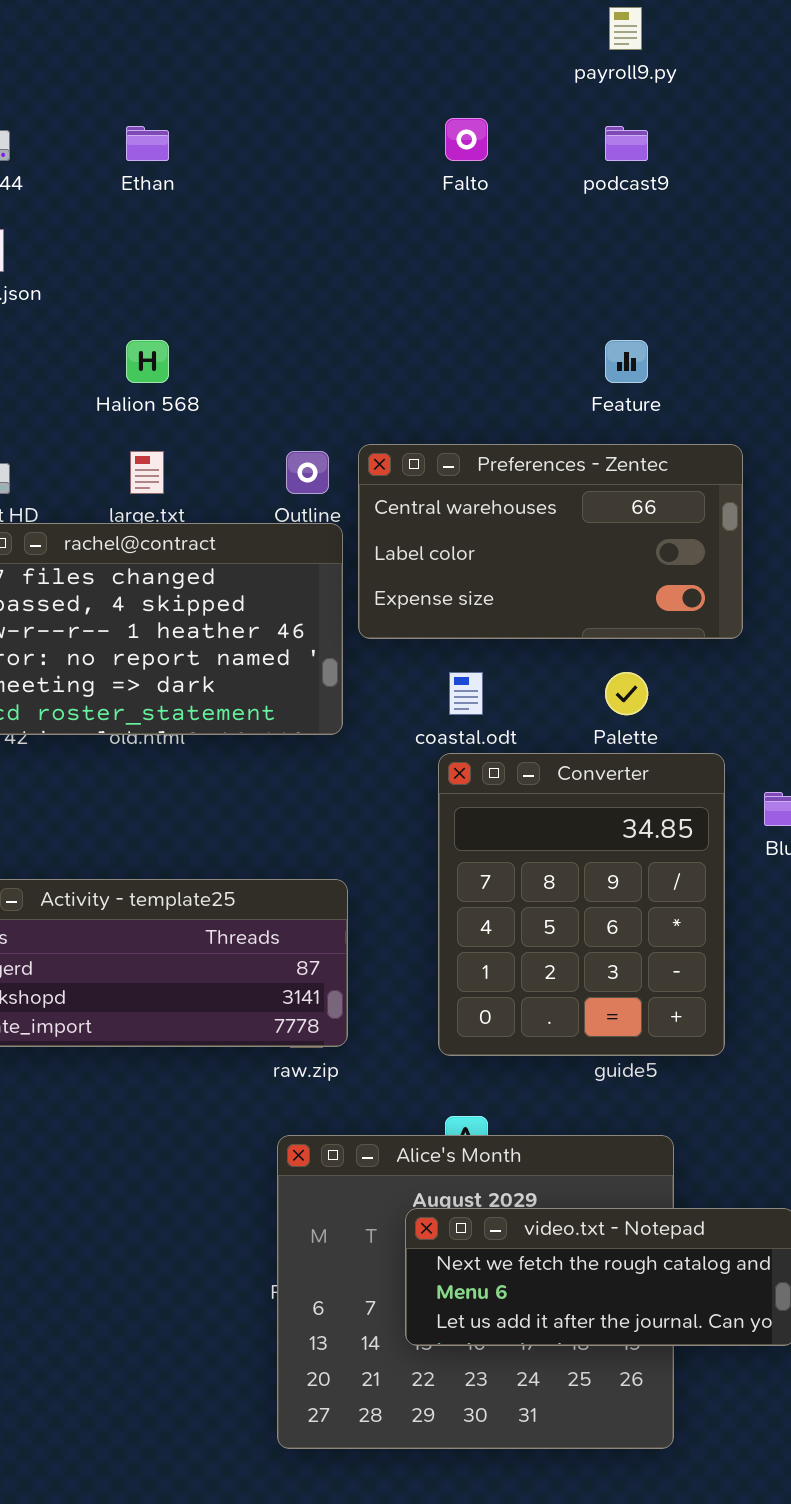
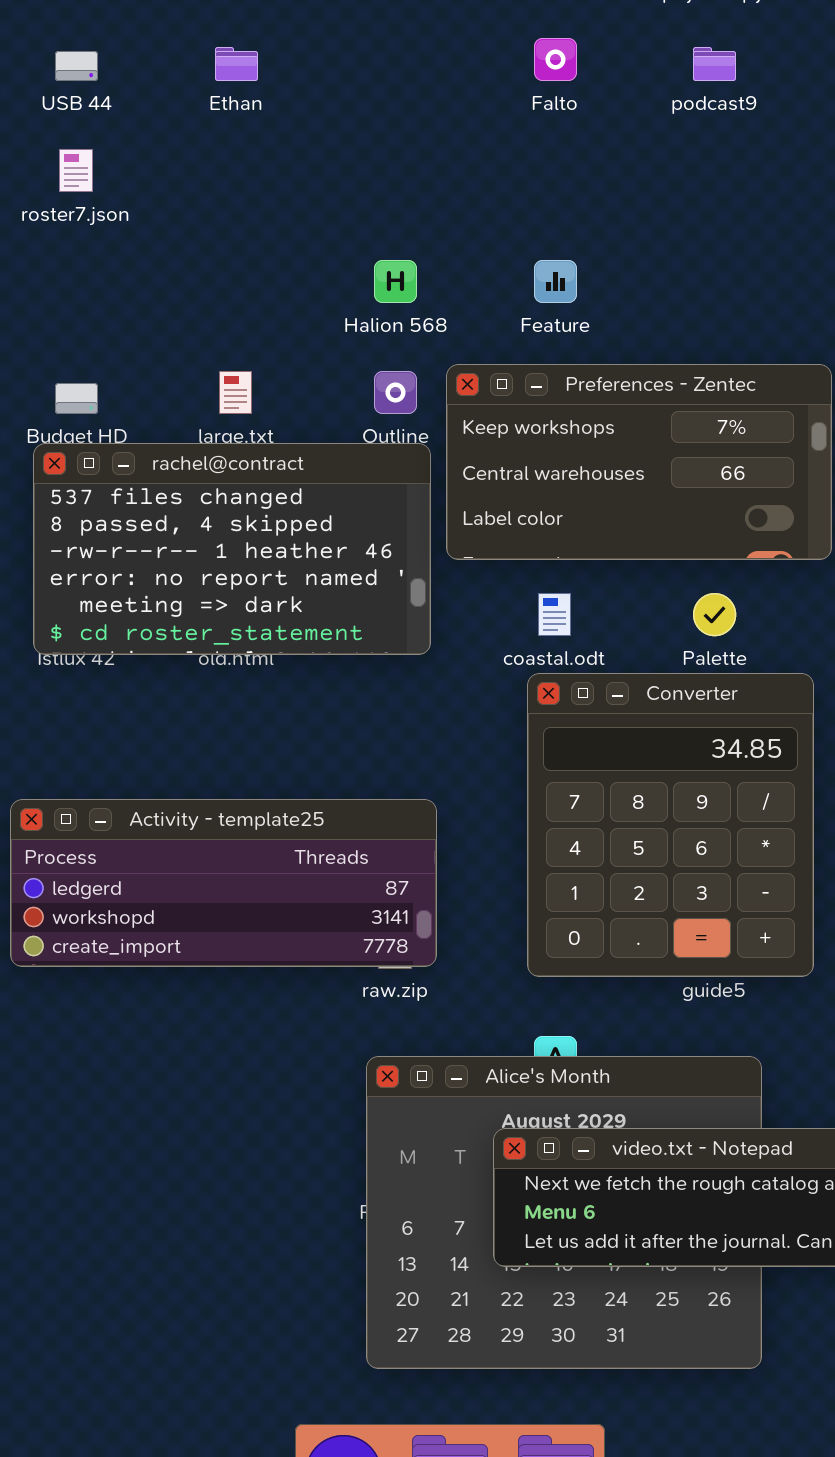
Halion 568: [126,340,169,383] -> [374,260,417,303], moved
Feature: [605,340,648,383] -> [534,260,577,303], moved
Preferences - Zentec: [358,444,743,639] -> [446,364,832,560], scrolled up 1 row

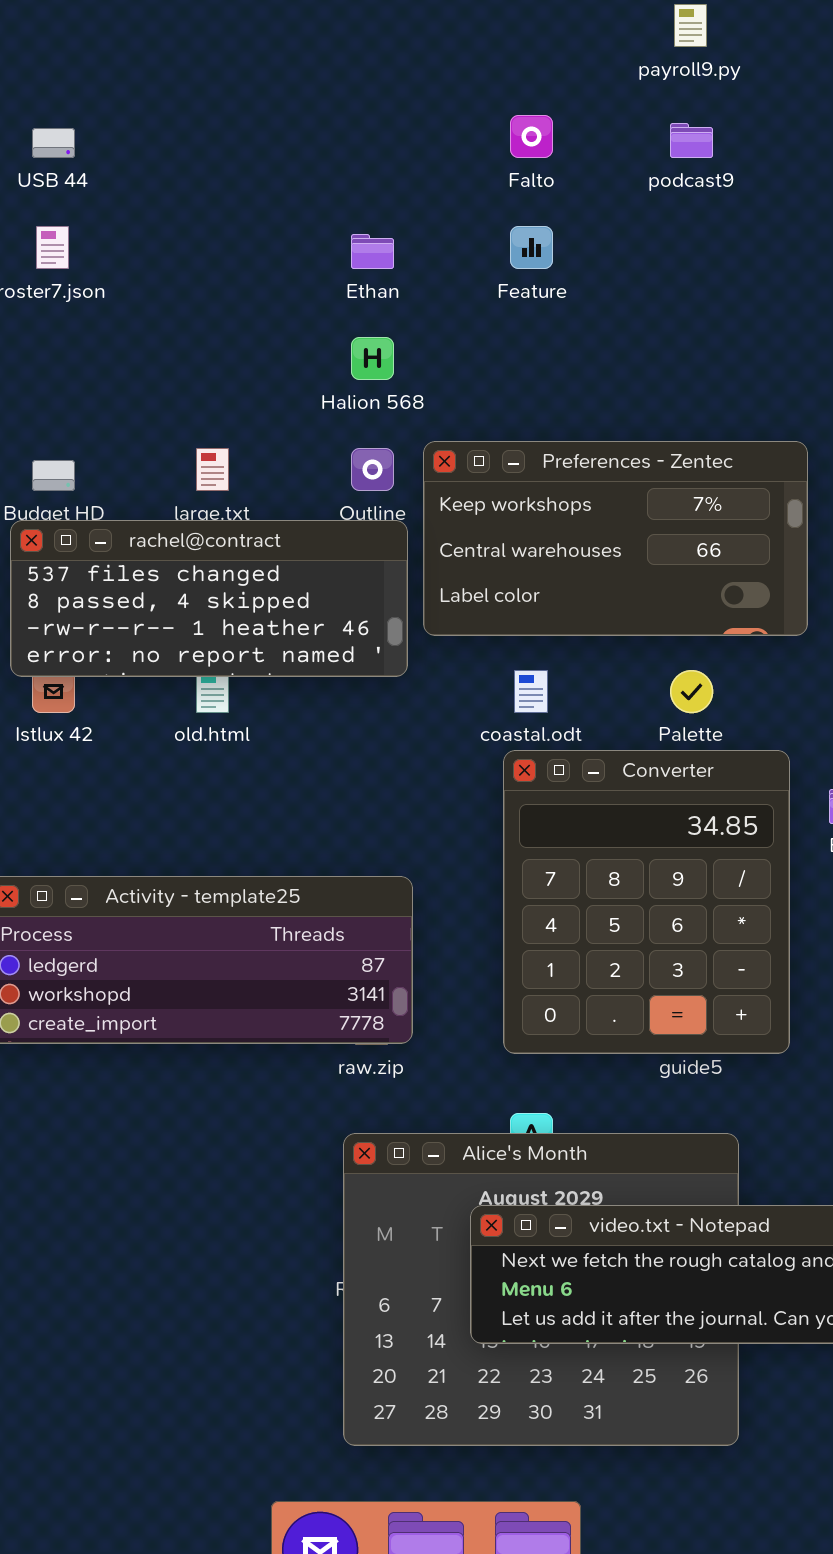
Ethan: [215,47,258,81] -> [351,234,394,269], moved
Feature: [534,260,577,303] -> [510,226,553,269], moved
rachel@contract: [33,443,431,655] -> [10,520,408,677], resized

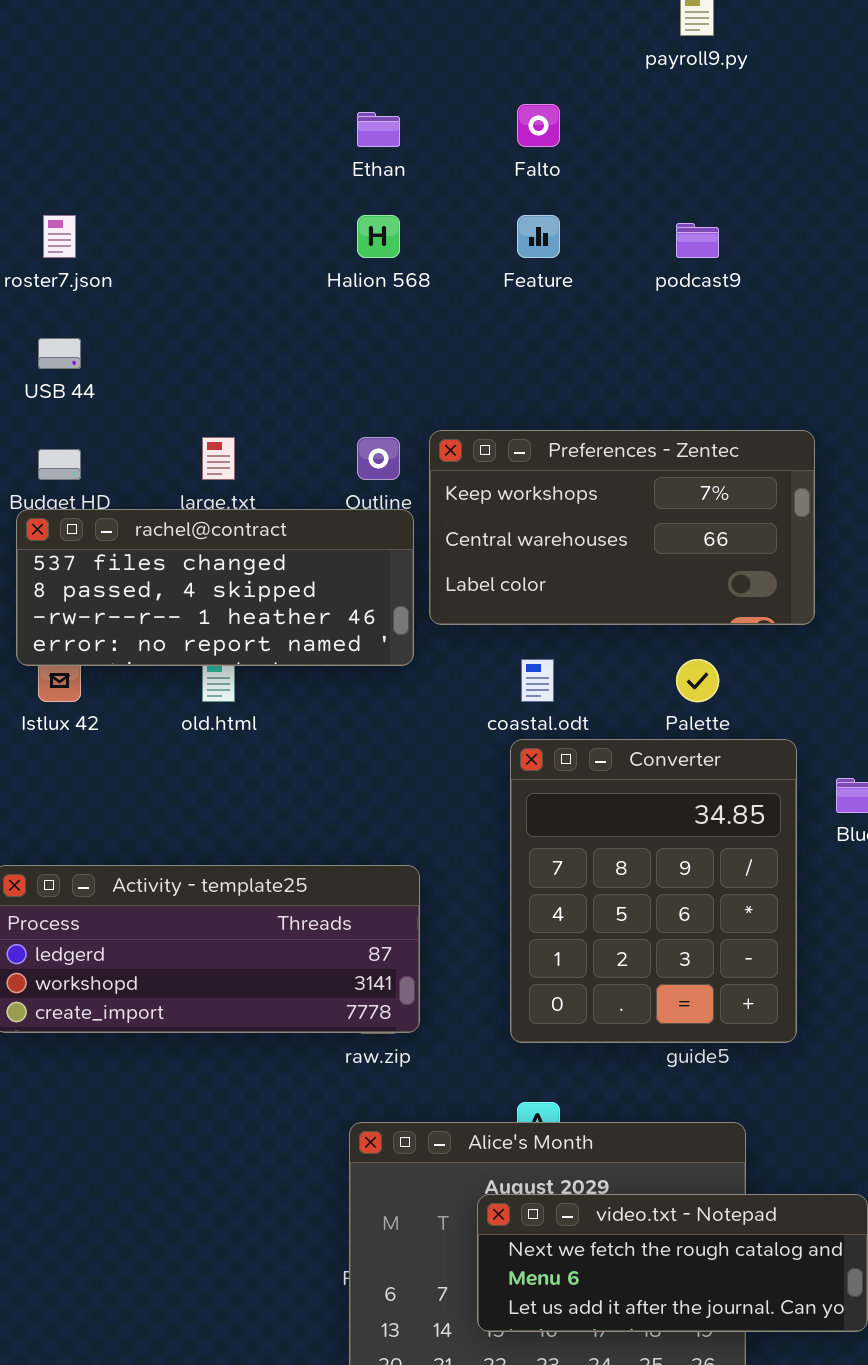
podcast9: [670,123,713,158] -> [676,223,719,258], moved
USB 44: [32,128,75,158] -> [38,338,81,369], moved
Ethan: [351,234,394,269] -> [357,112,400,147], moved
Halion 568: [351,337,394,380] -> [357,215,400,258], moved

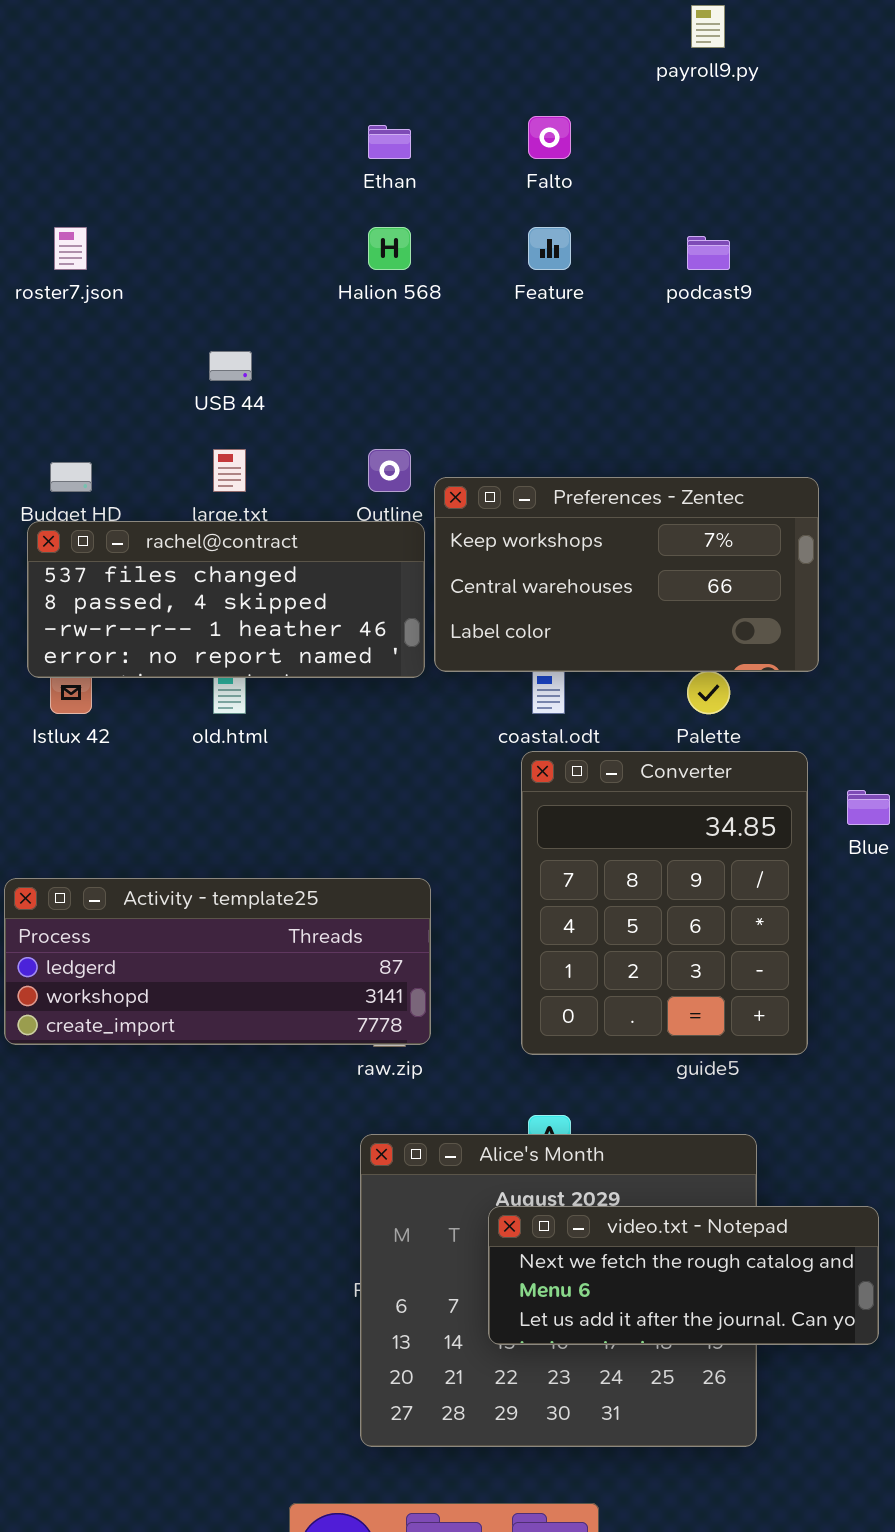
USB 44: [38,338,81,369] -> [209,351,252,381], moved
Preferences - Zentec: [429,430,815,625] -> [434,477,819,672], moved

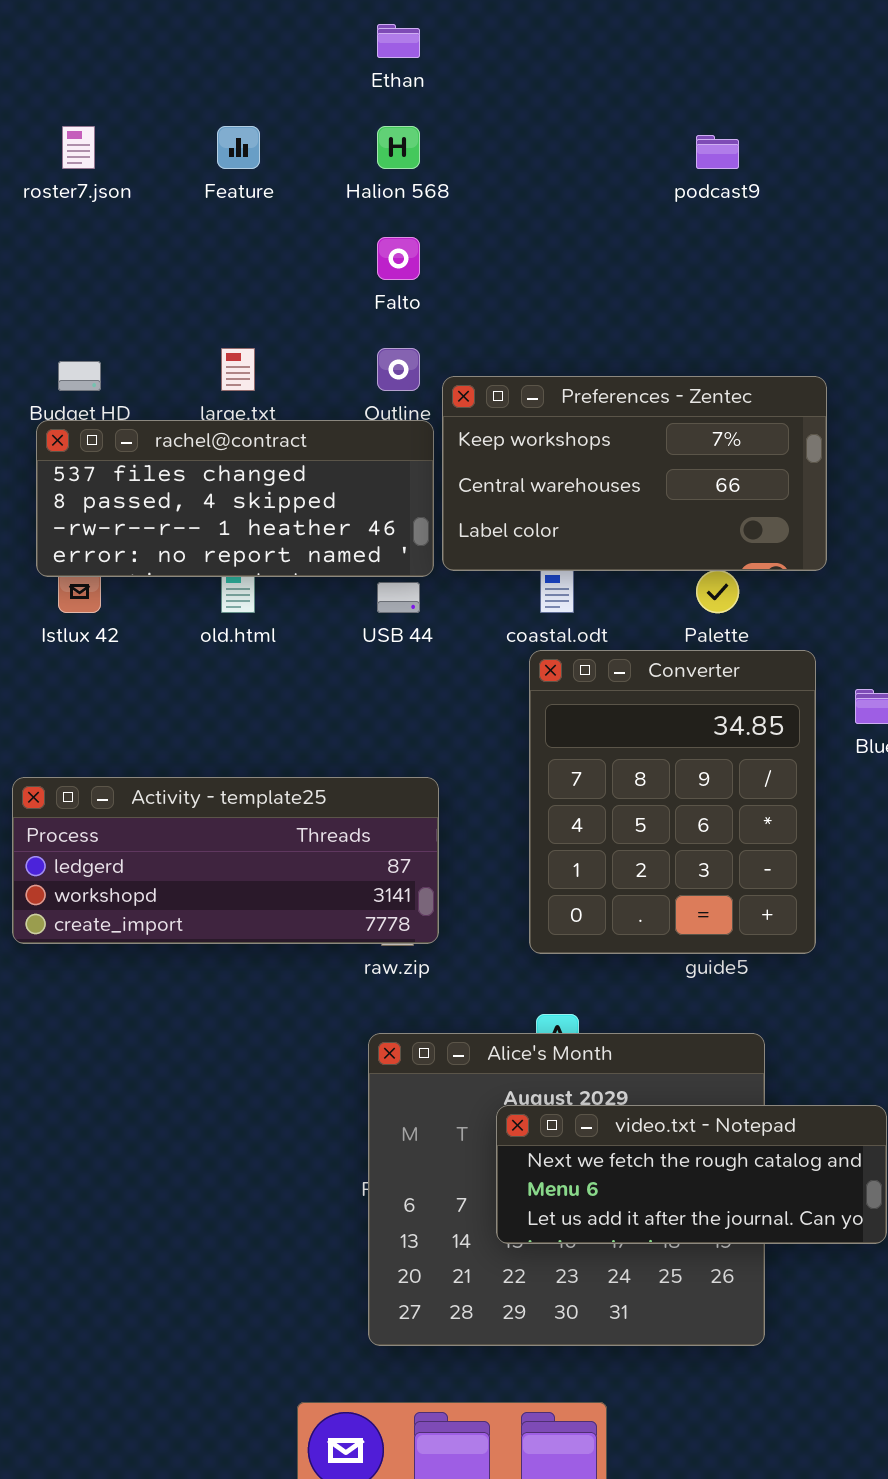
Falto: [528,116,571,159] -> [377,237,420,280], moved
Feature: [528,227,571,270] -> [217,126,260,169], moved
USB 44: [209,351,252,381] -> [377,582,420,613], moved

